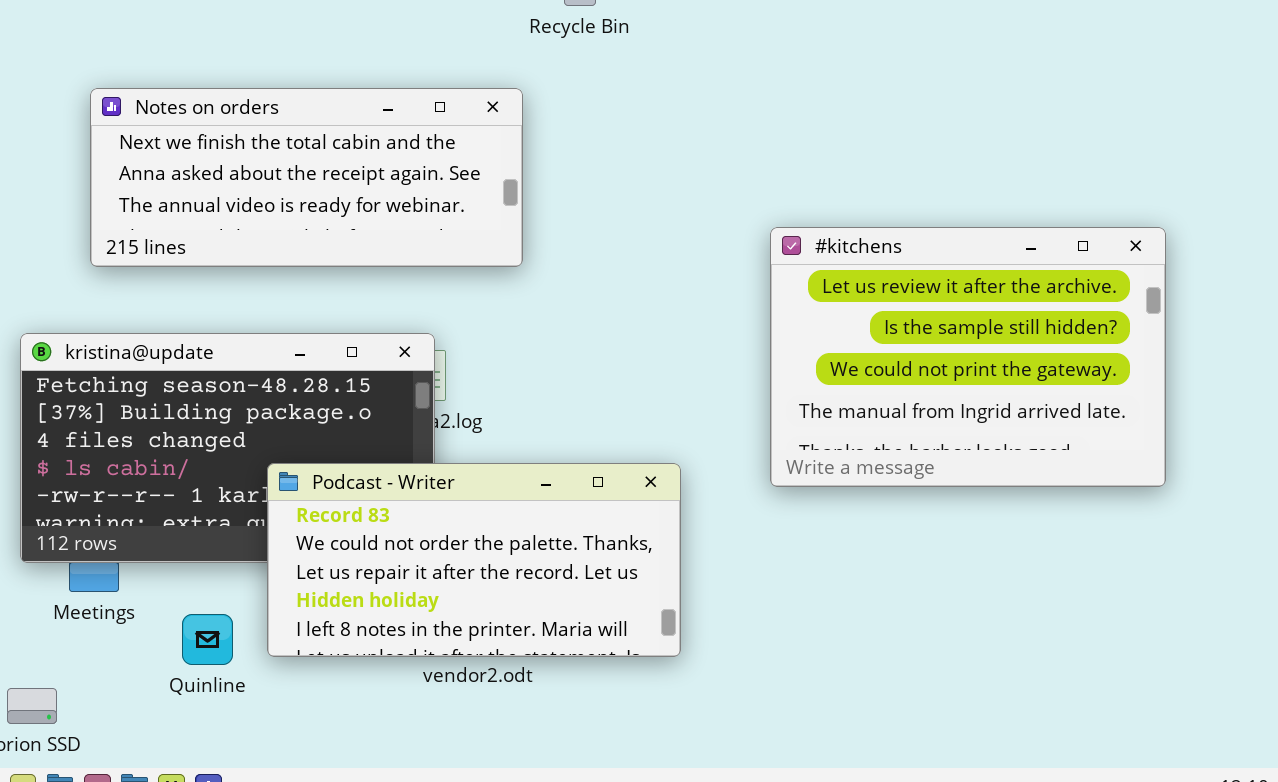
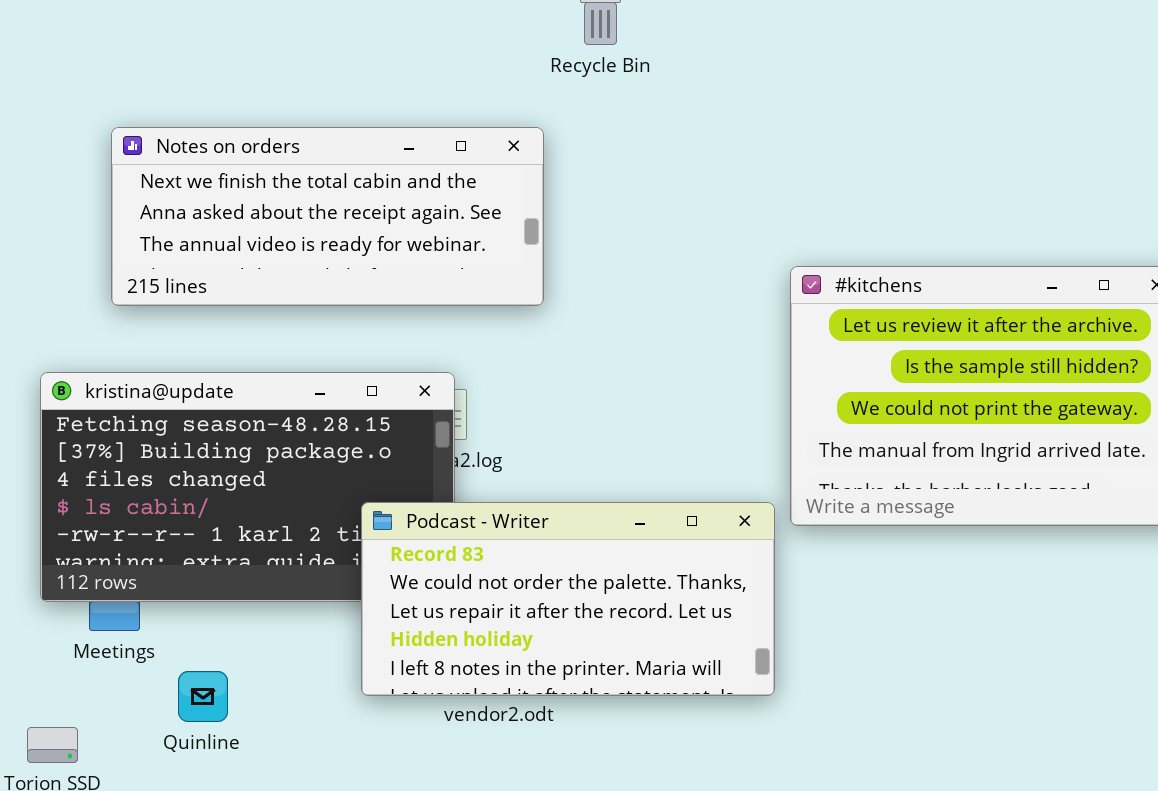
Podcast - Writer: [267,463,681,657] -> [361,502,775,696], moved
Quinline: [182,614,233,665] -> [178,671,228,722], moved

